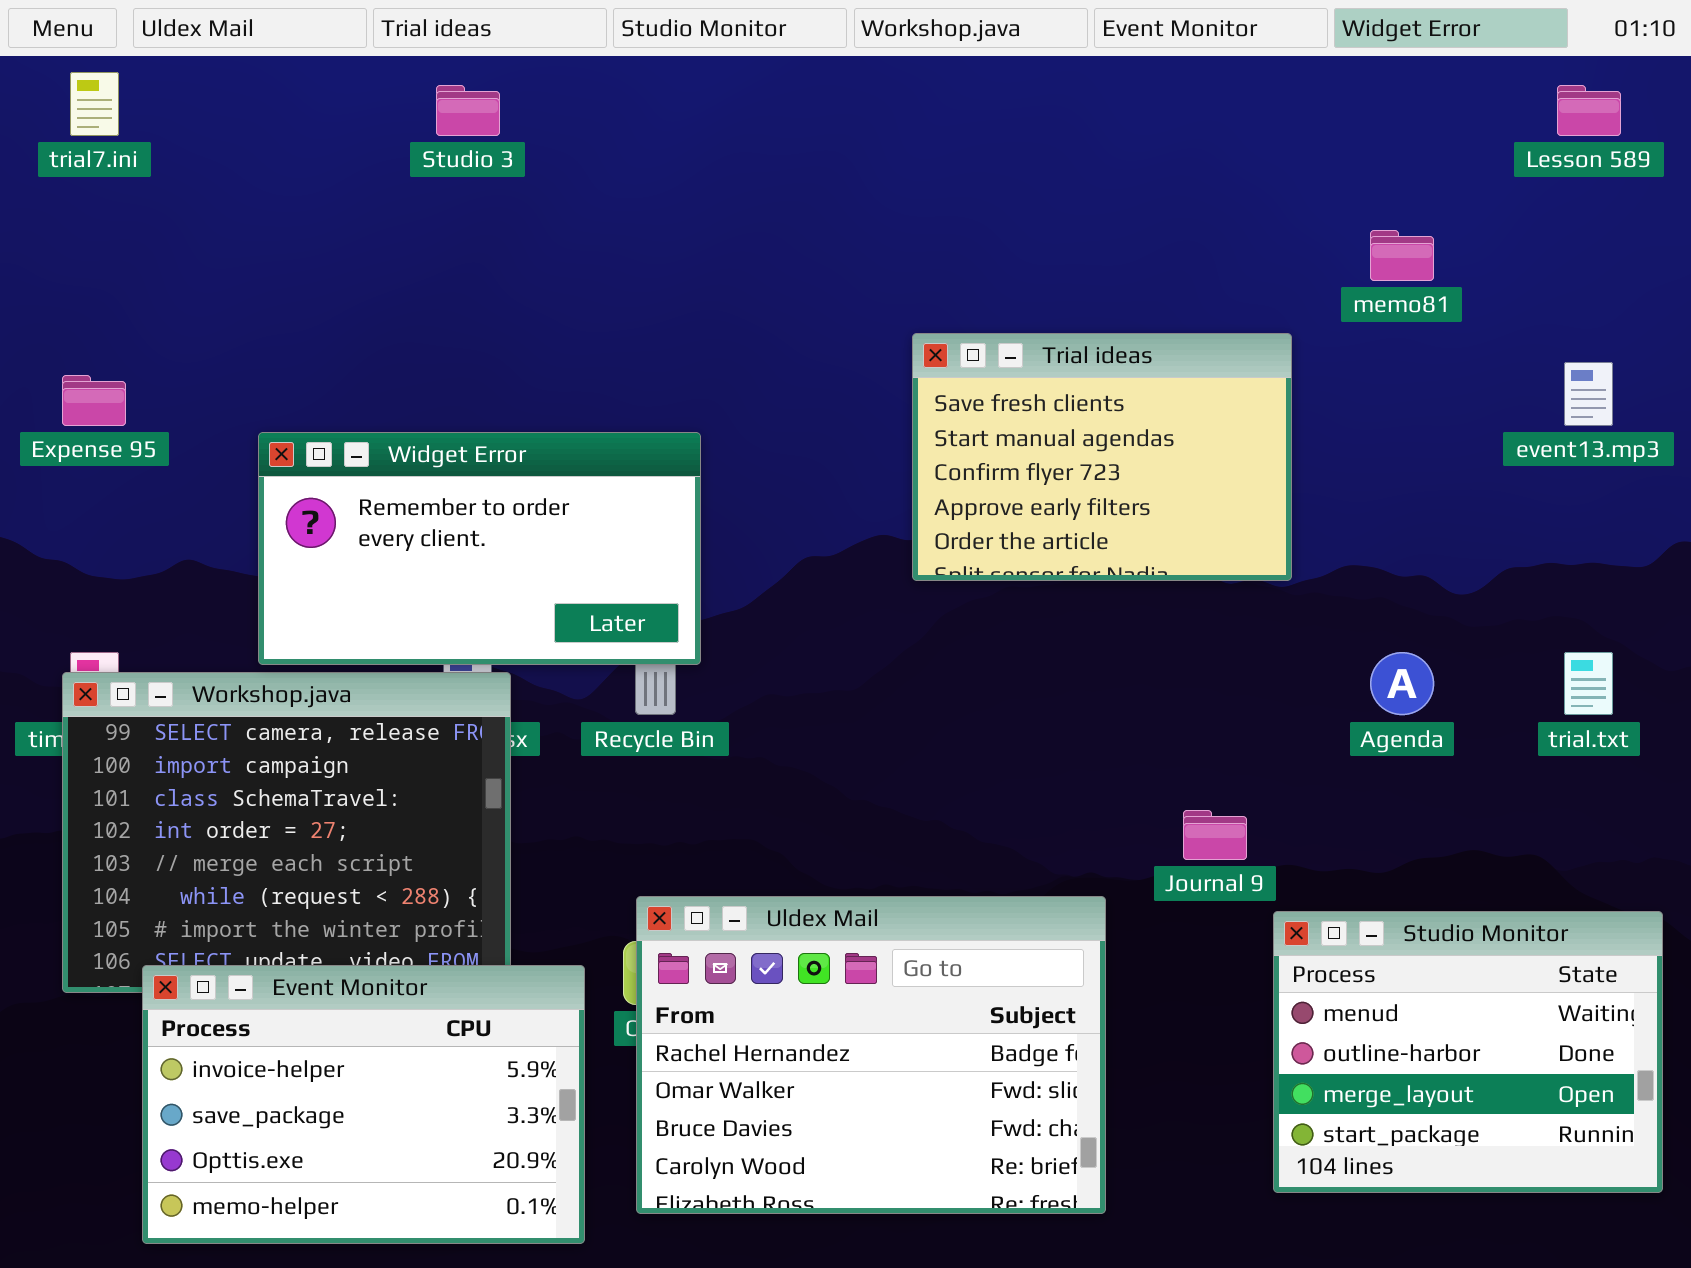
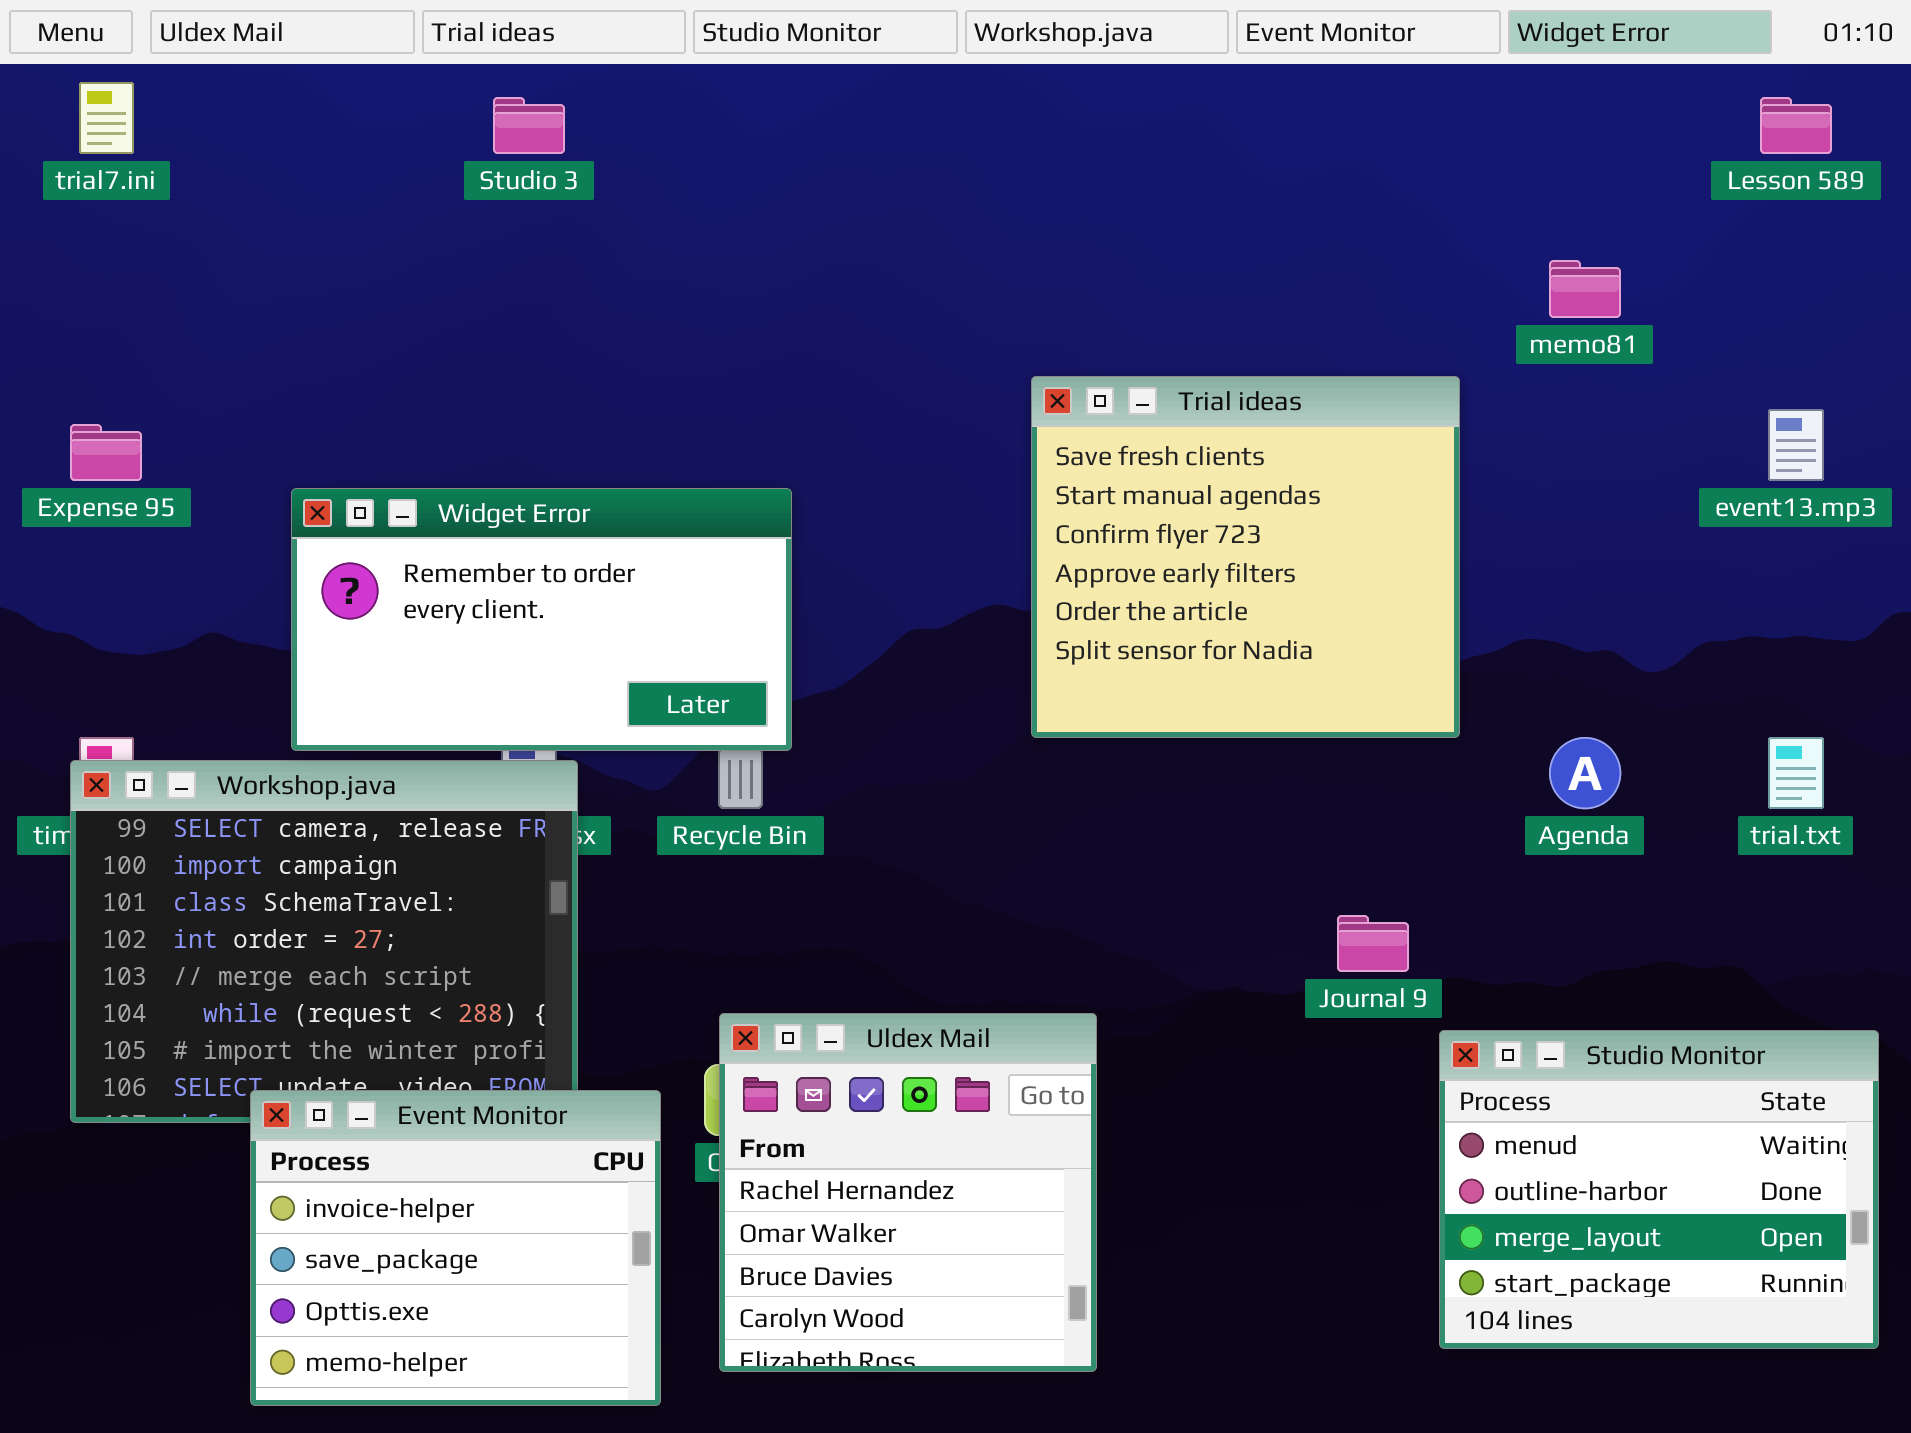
Trial ideas: [912,333,1292,581] -> [1031,376,1460,738], resized
Uldex Mail: [636,896,1106,1214] -> [719,1013,1097,1372], resized
Event Monitor: [142,965,585,1244] -> [250,1090,661,1406], resized

